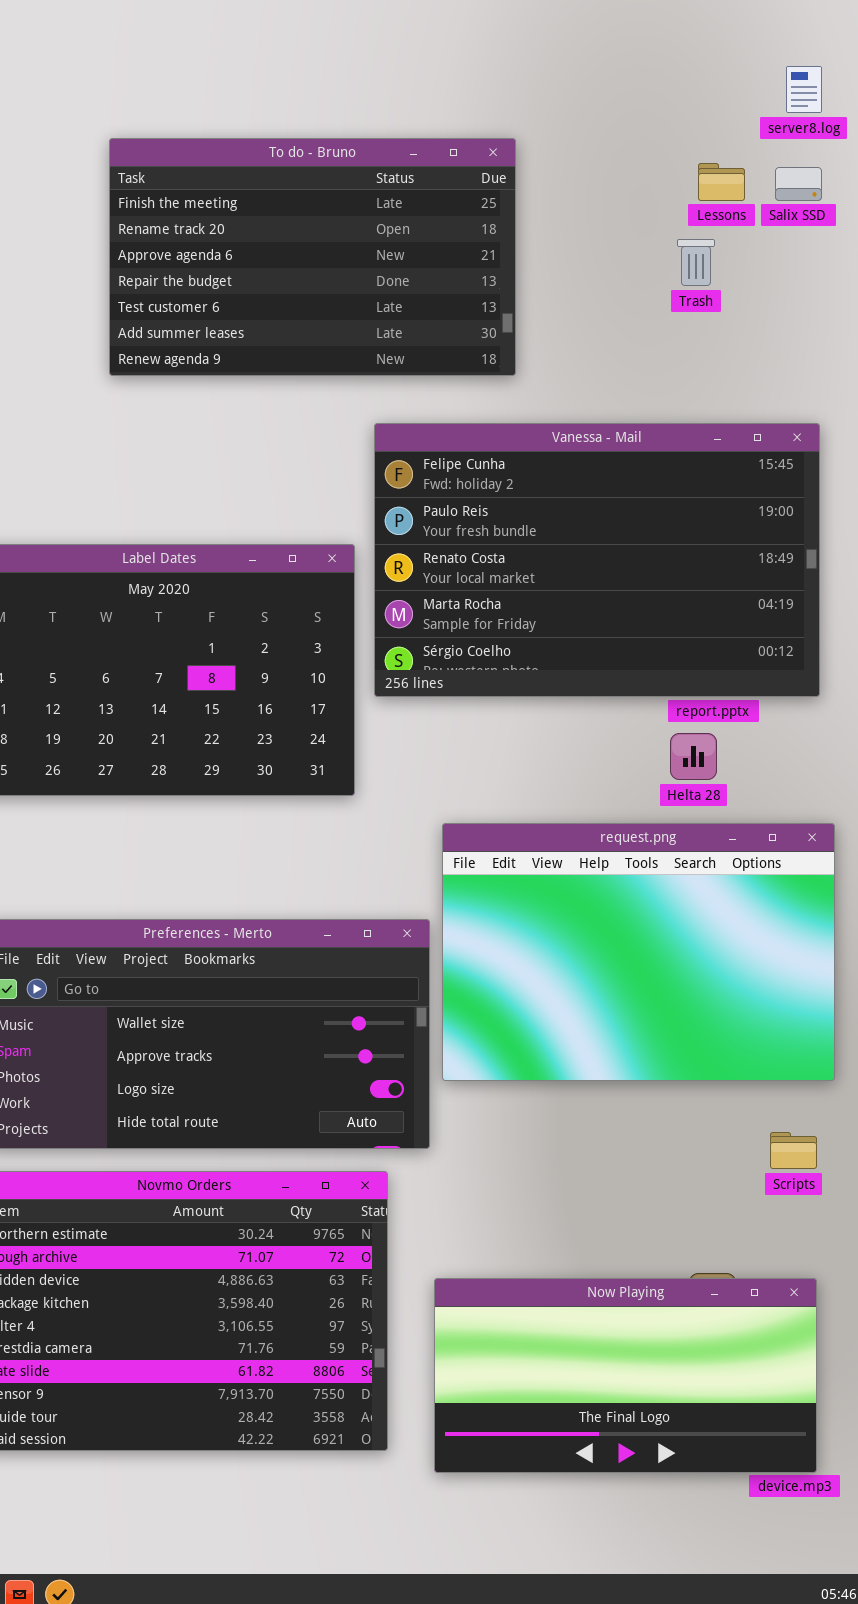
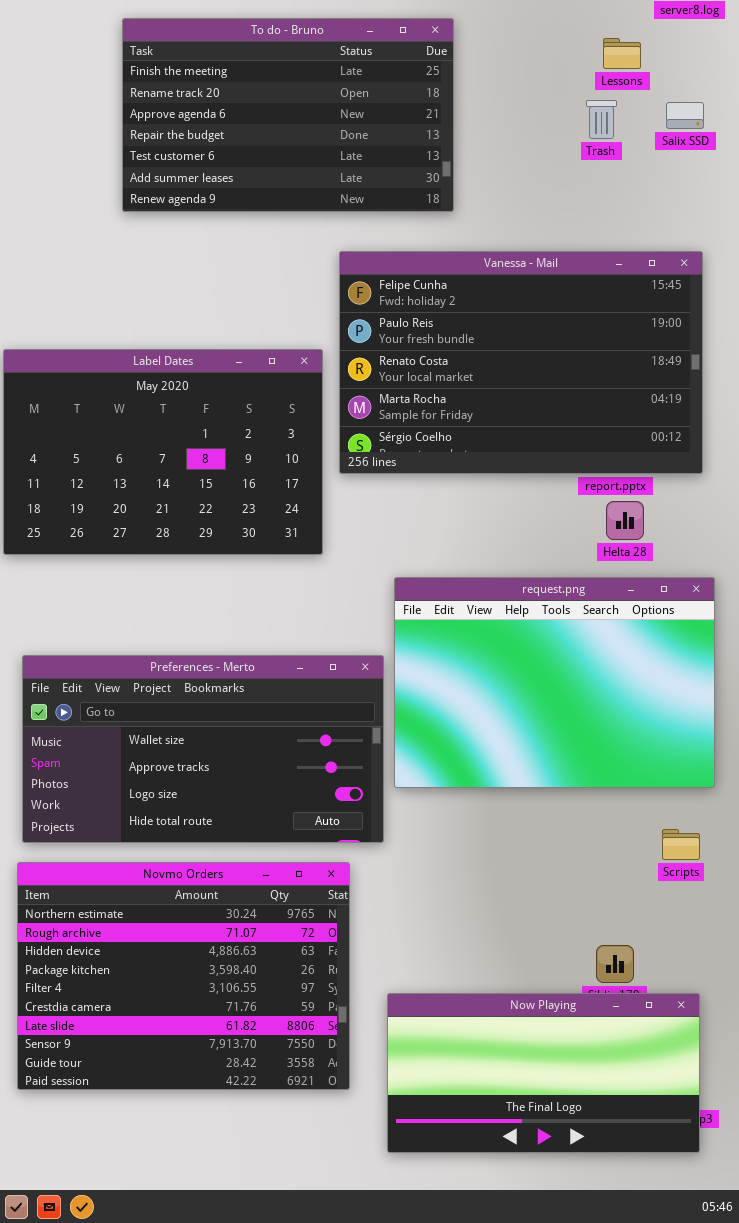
Salix SSD: [775,167,822,201] -> [666,102,704,129], moved
Helta 28: [670,733,717,780] -> [606,501,644,540], moved
Now Playing: [434,1278,817,1473] -> [387,993,700,1153], moved

